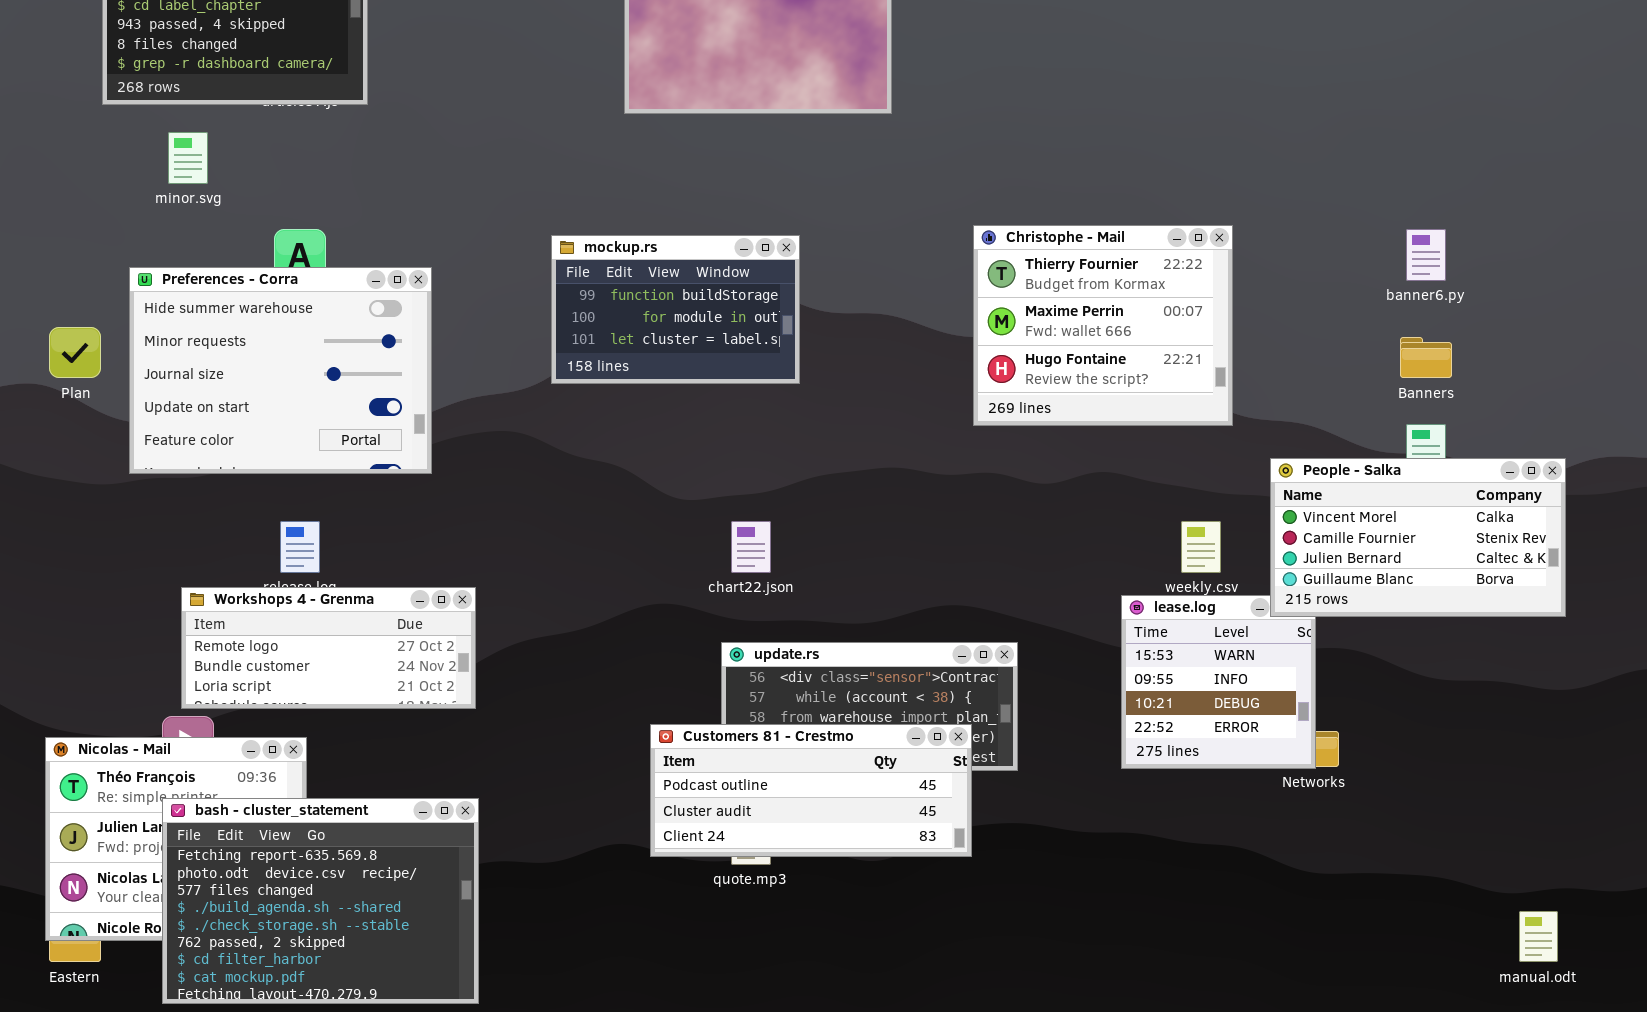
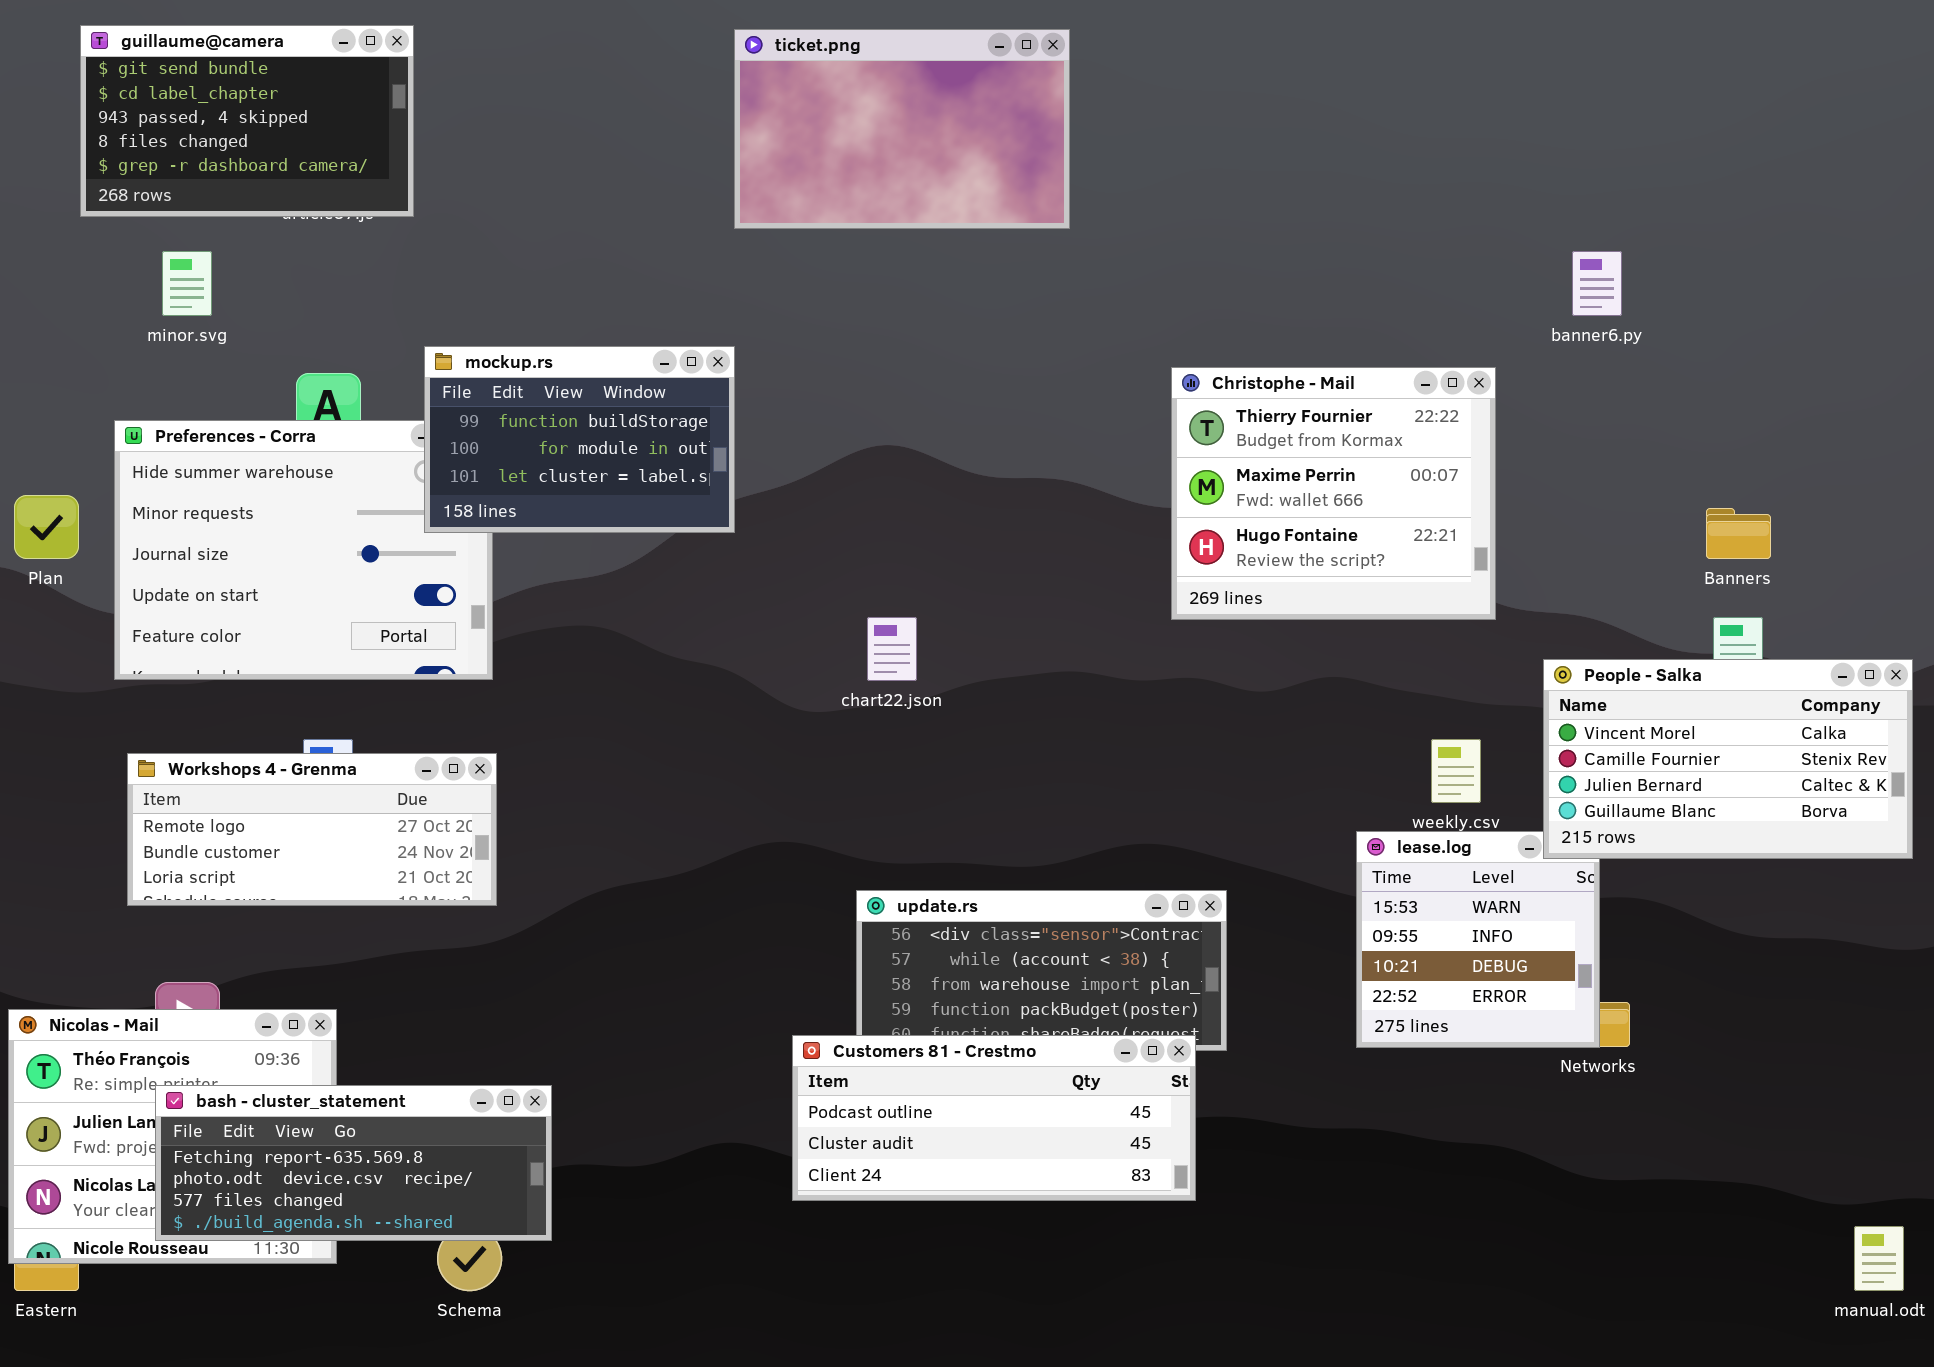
banner6.py: [1406,229,1446,281] -> [1572,251,1622,316], moved
mockup.rs: [551,235,800,384] -> [424,346,735,533], moved
chart22.json: [731,521,771,573] -> [867,617,917,681], moved
Workshops 4 - Grenma: [181,587,476,709] -> [127,753,497,906], moved
Customers 81 - Crestmo: [650,724,972,857] -> [792,1035,1196,1201], moved
bash - cluster_statement: [162,798,479,1004] -> [155,1085,552,1241], resized

